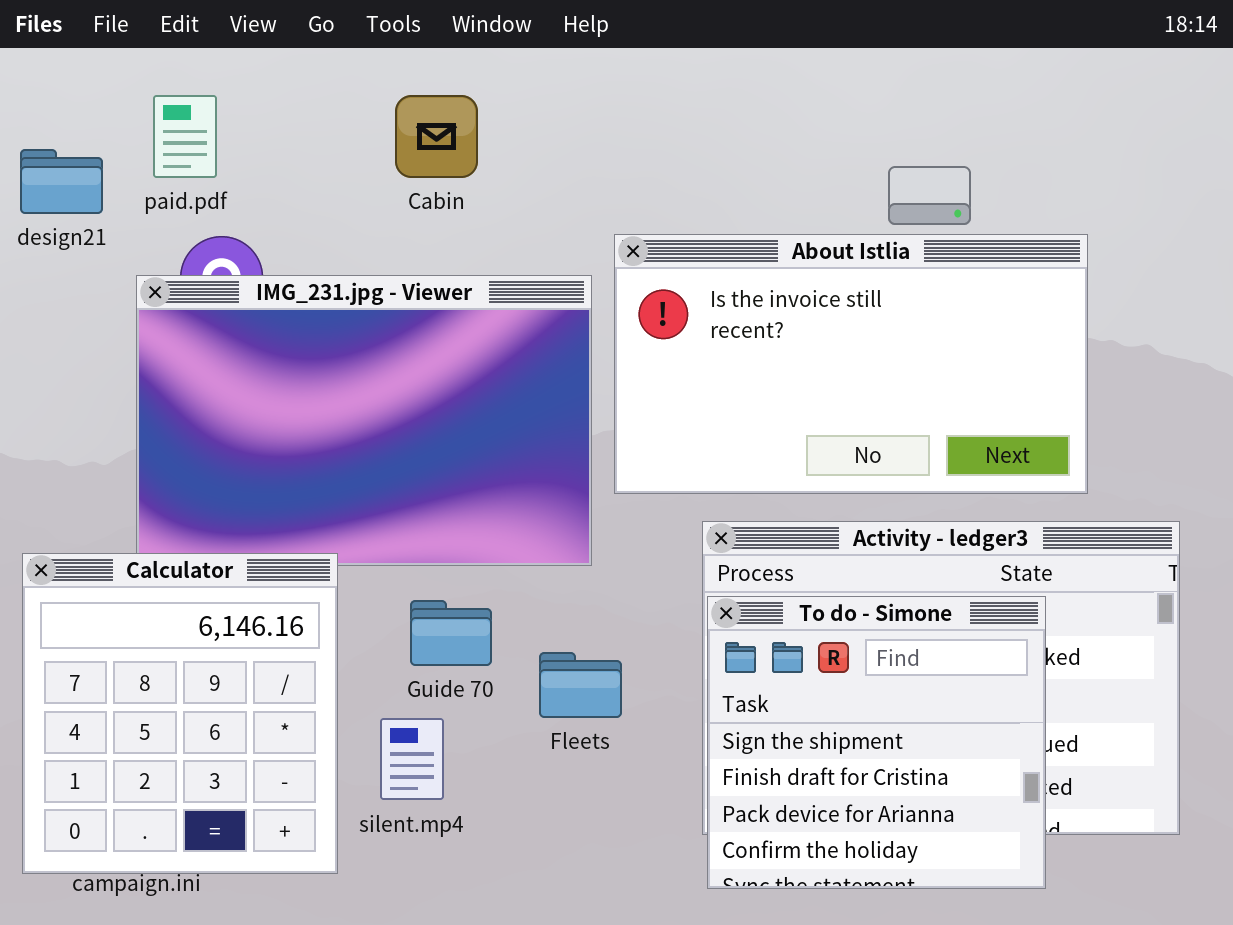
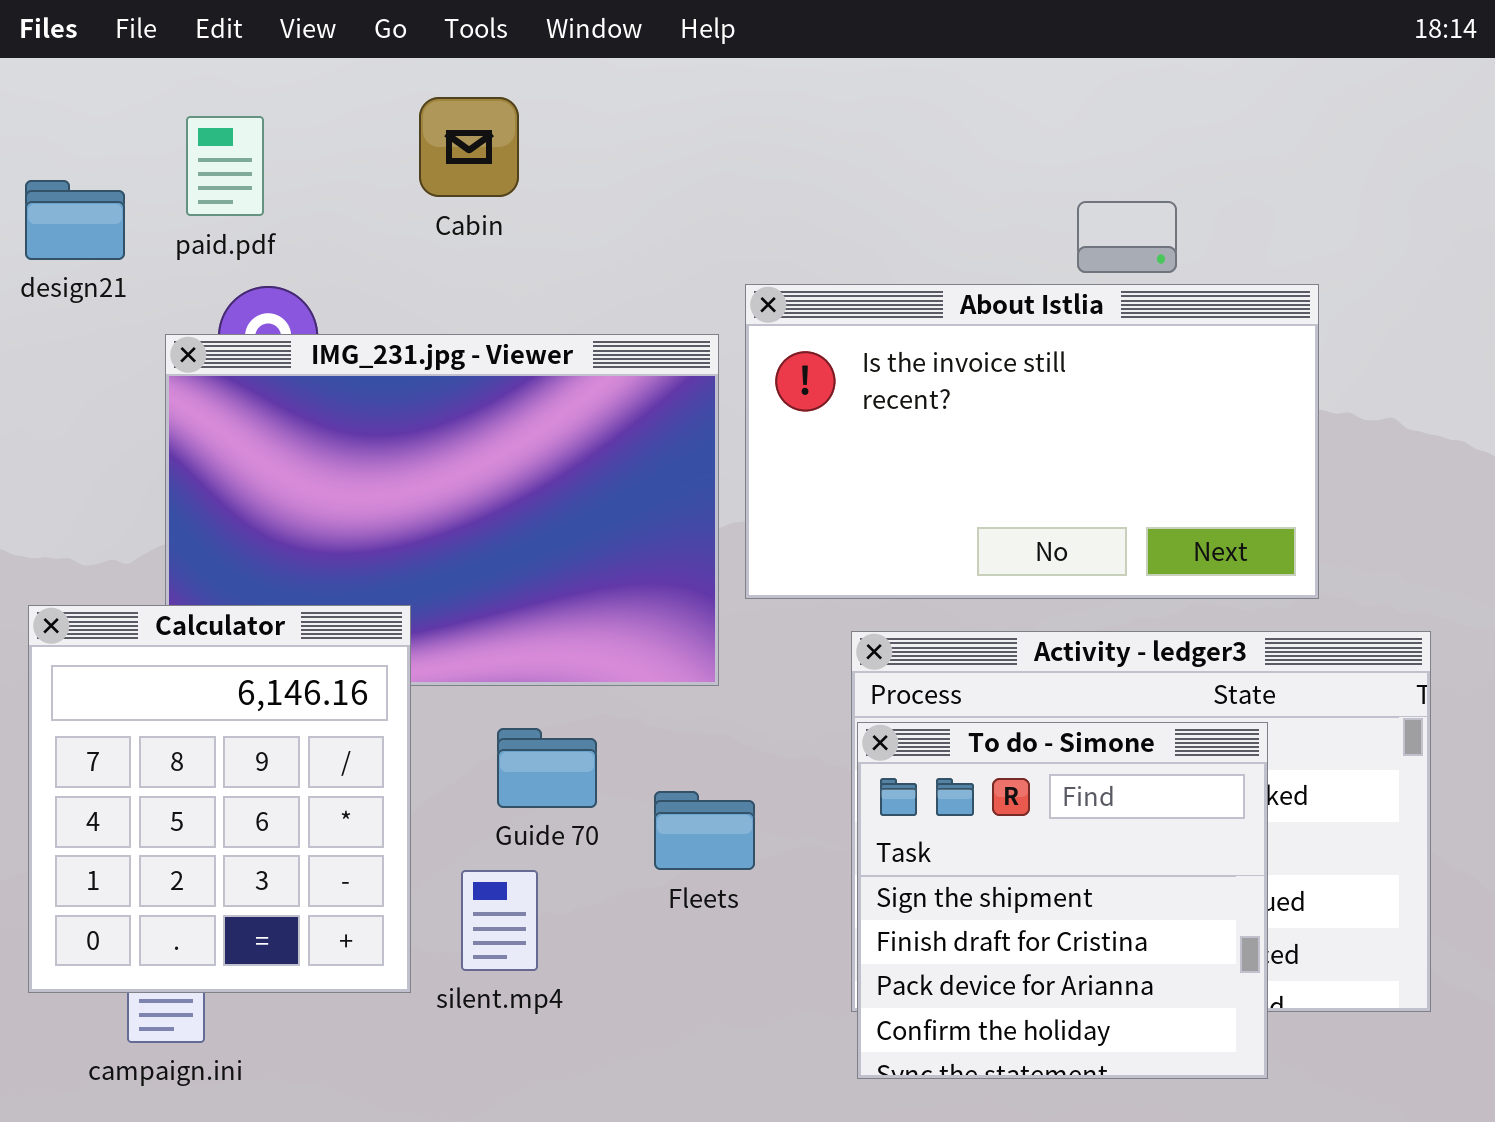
Cabin: [395,95,478,178] -> [419,97,519,197], moved
Calculator: [22,553,338,874] -> [28,605,411,993], moved

